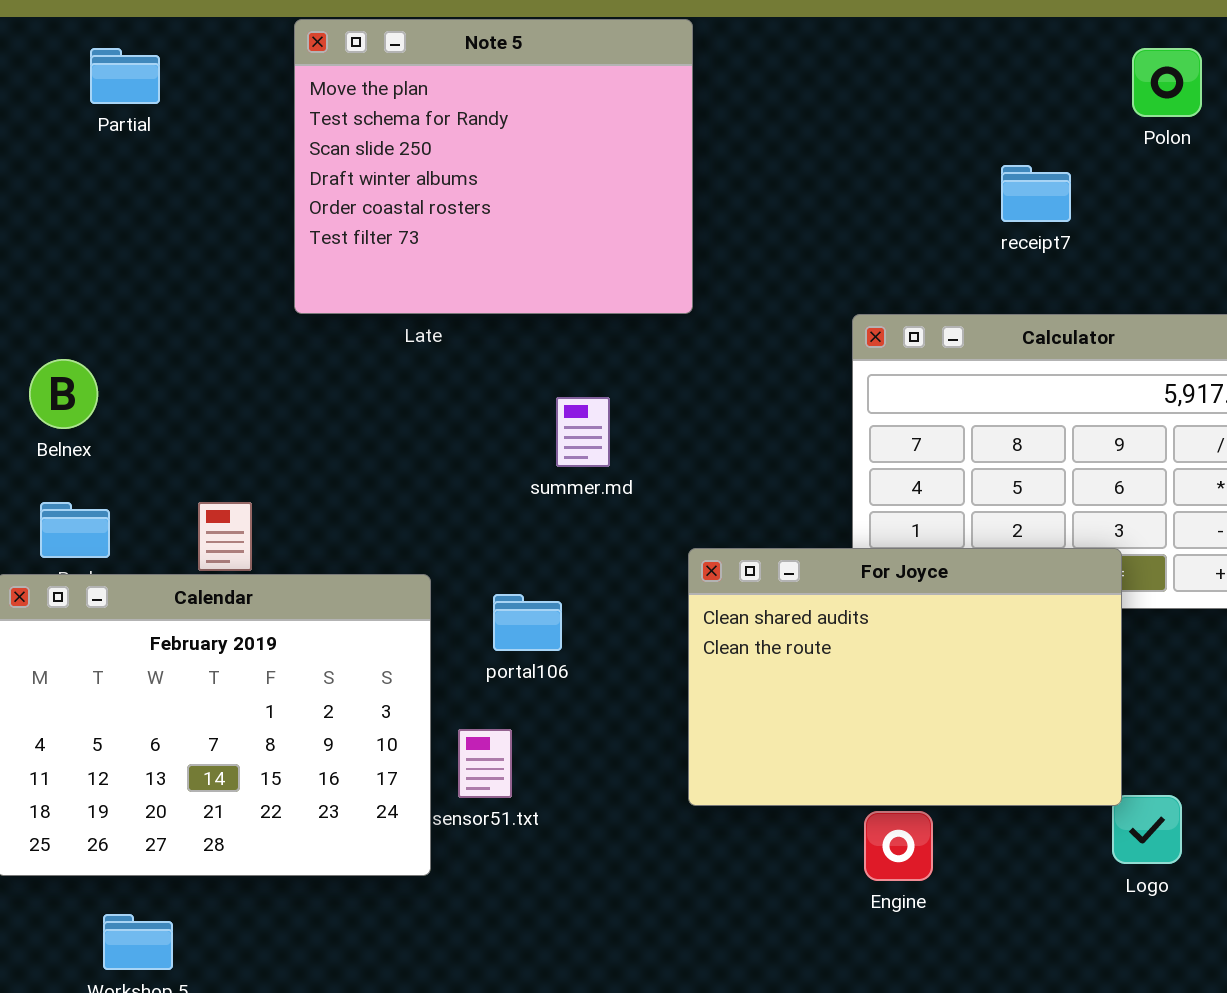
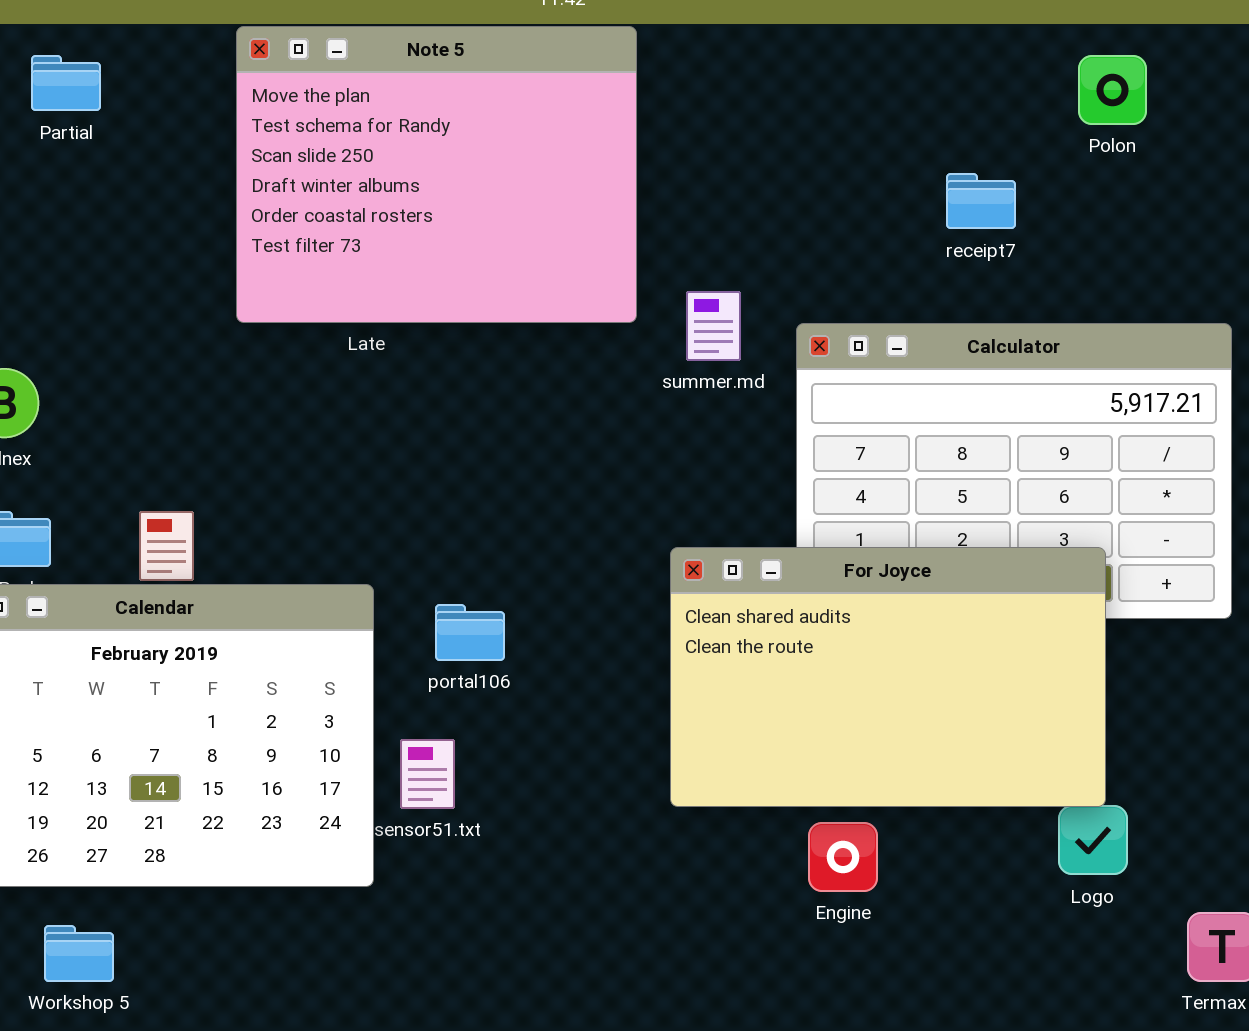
summer.md: [556,397,610,467] -> [686,291,741,361], moved
For Joyce: [688,548,1122,806] -> [670,547,1106,807], moved

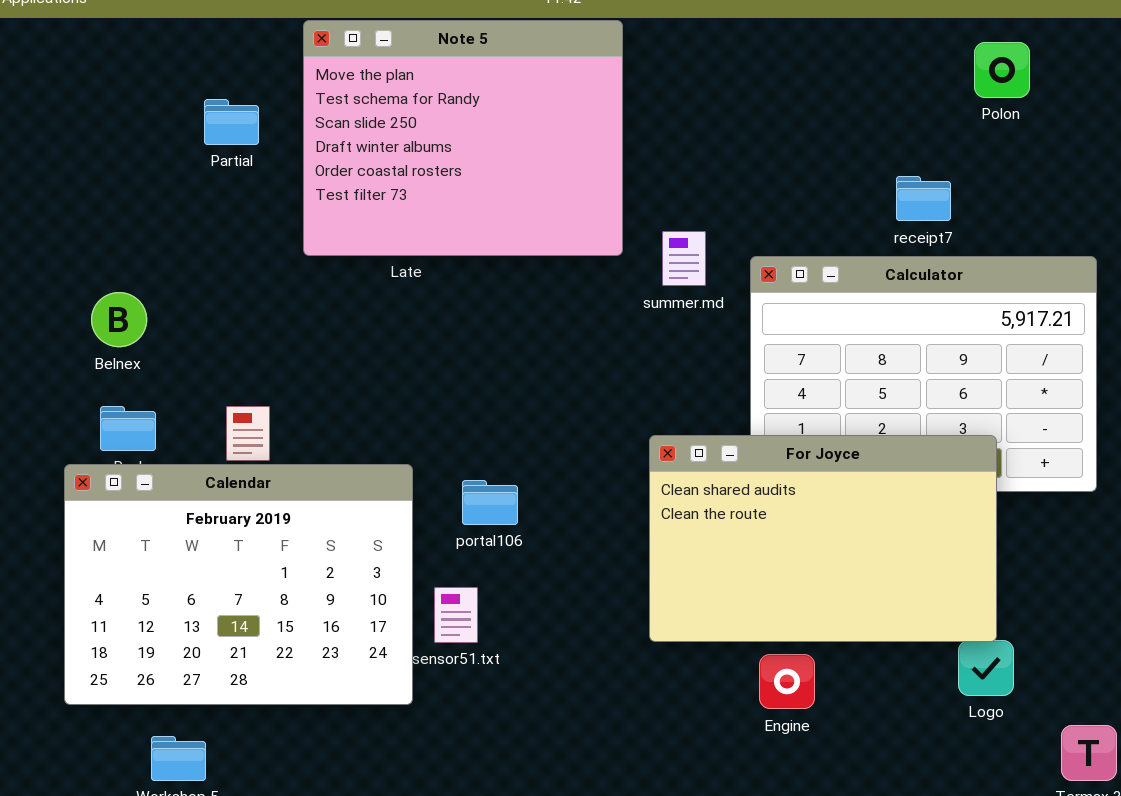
Partial: [31,55,101,111] -> [204,99,259,145], moved
receipt7: [946,173,1016,229] -> [896,176,951,221], moved

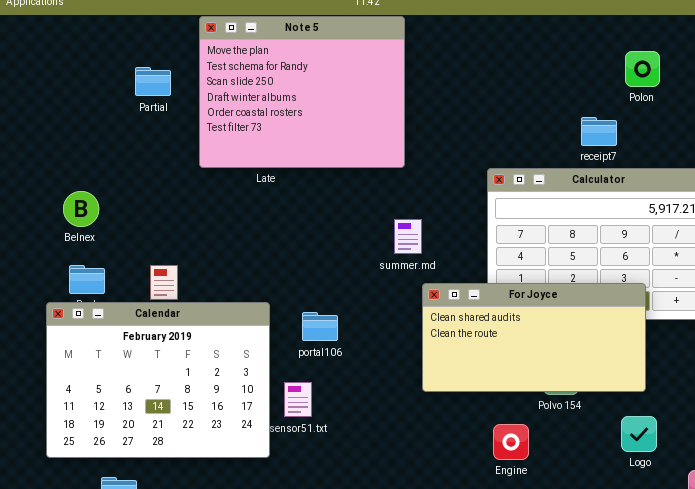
Polon: [974,42,1030,98] -> [625,51,660,87], moved
summer.md: [662,231,706,286] -> [394,219,422,254], moved
For Joyce: [649,435,997,642] -> [422,283,646,392], resized

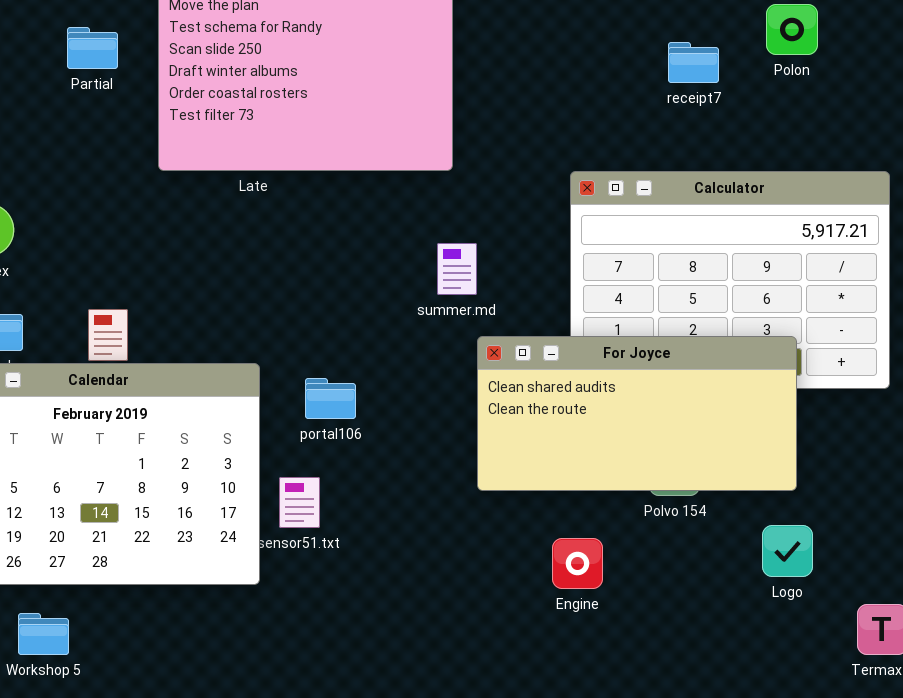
receipt7: [581,117,617,146] -> [668,42,719,83], moved
Engine: [493,424,529,460] -> [552,538,603,589], moved

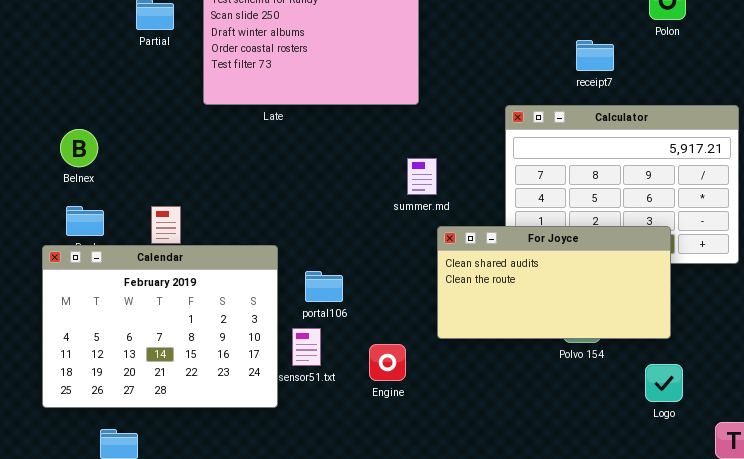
receipt7: [668,42,719,83] -> [576,40,614,71], moved
portal106: [305,378,356,419] -> [305,271,343,302], moved
Engine: [552,538,603,589] -> [369,344,406,381], moved

